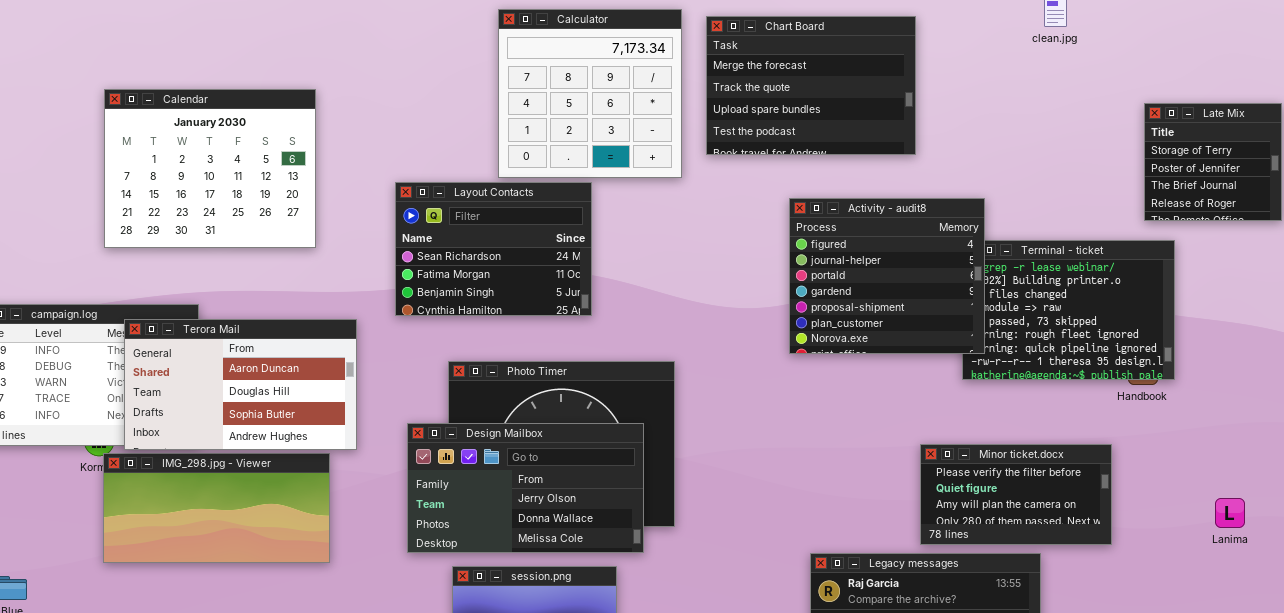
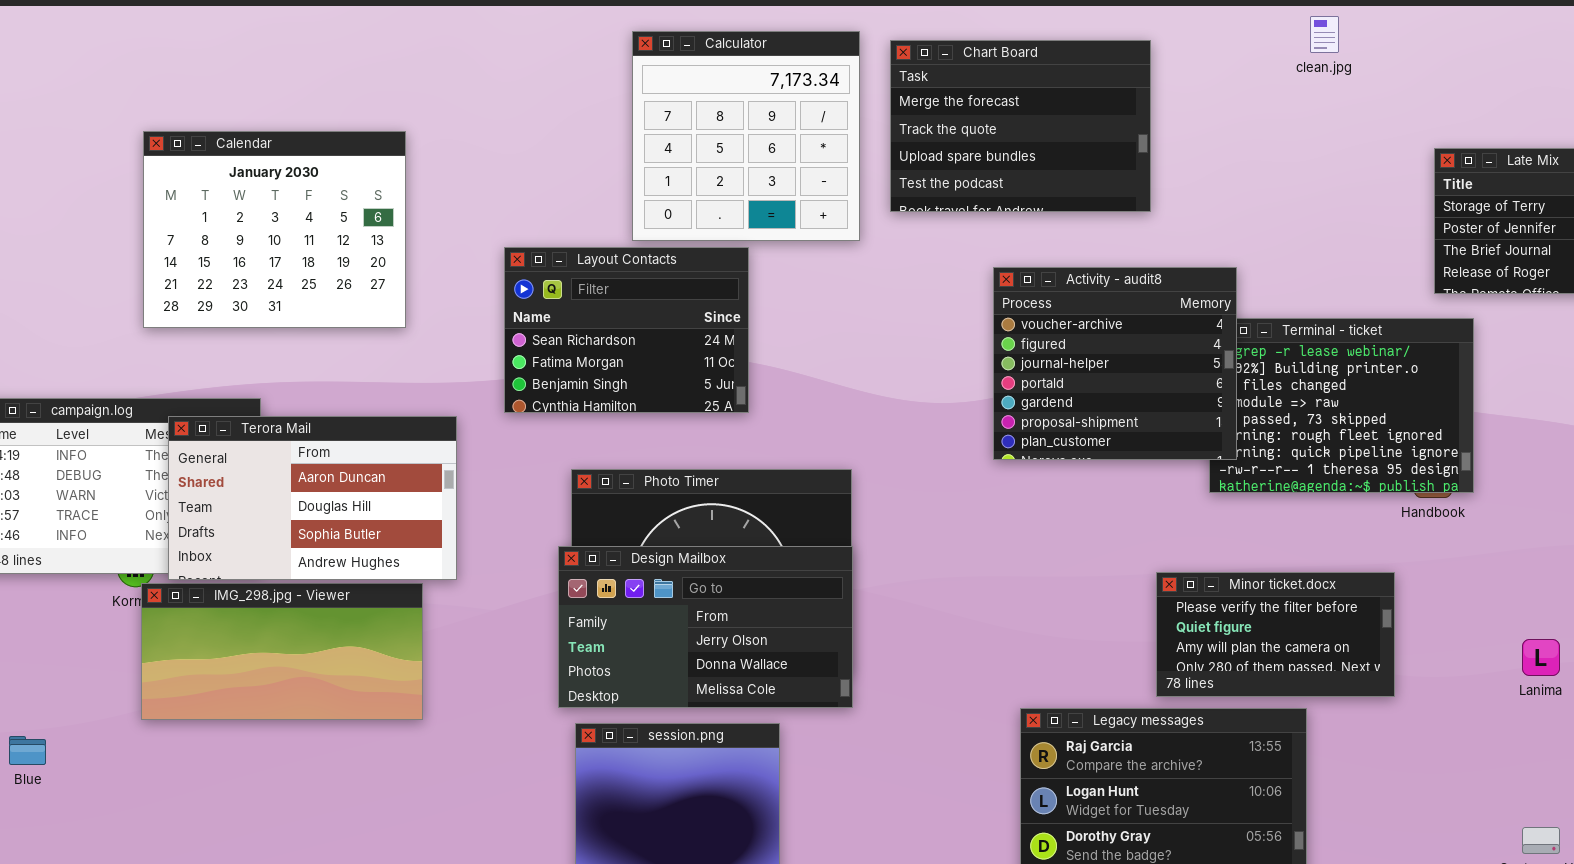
Activity - audit8: [789,198,985,354] -> [993,267,1237,460], scrolled up 1 row
Design Mailbox: [407,423,644,553] -> [558,546,853,708], moved

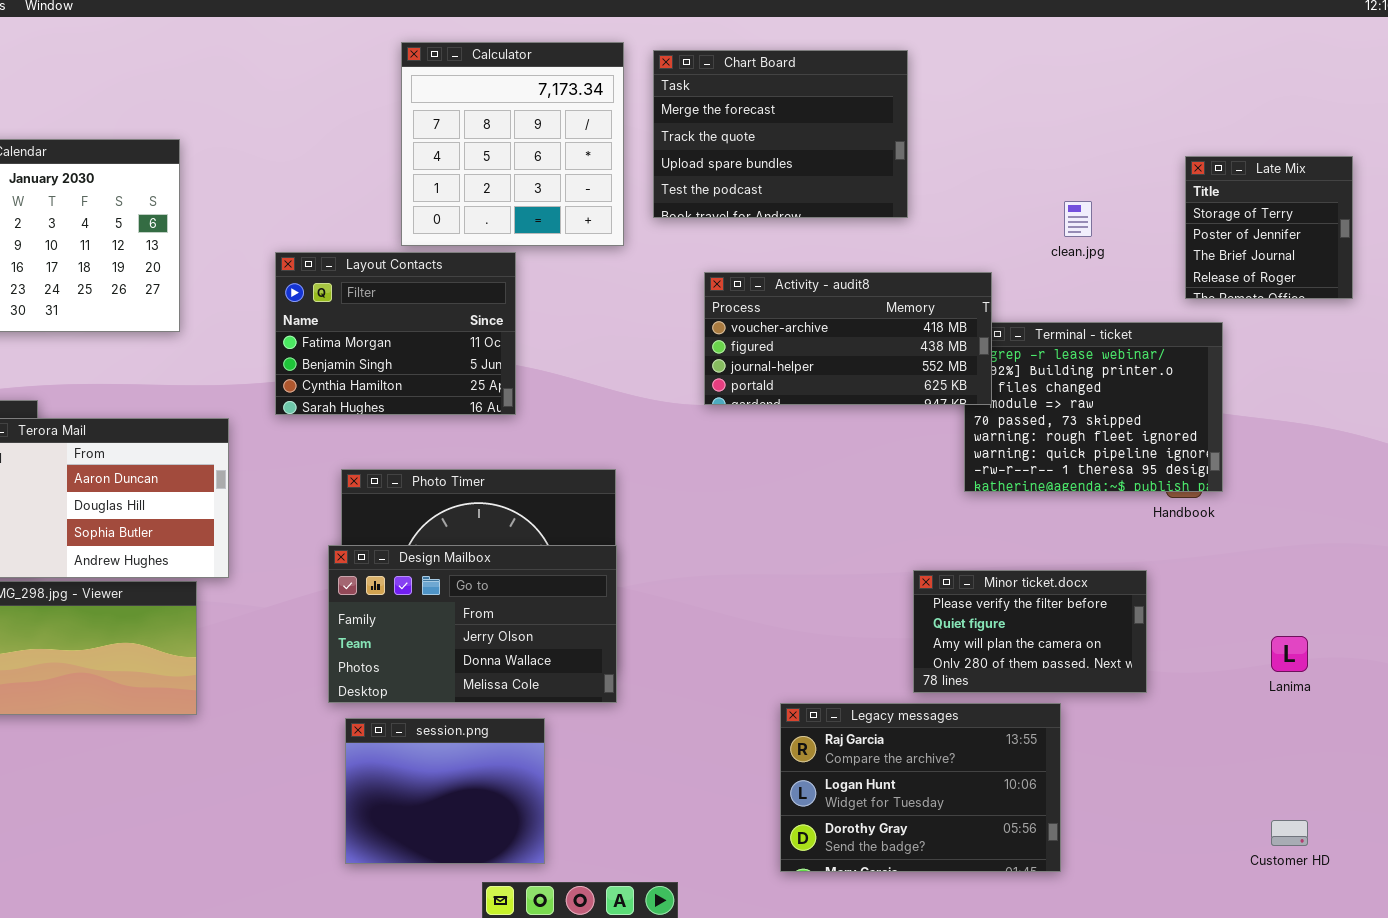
clean.jpg: [1310,16,1339,53] -> [1064,201,1092,237], moved
Layout Contacts: [504,247,749,413] -> [275,252,516,415], scrolled down 1 row
Activity - audit8: [993,267,1237,460] -> [704,272,992,405], resized

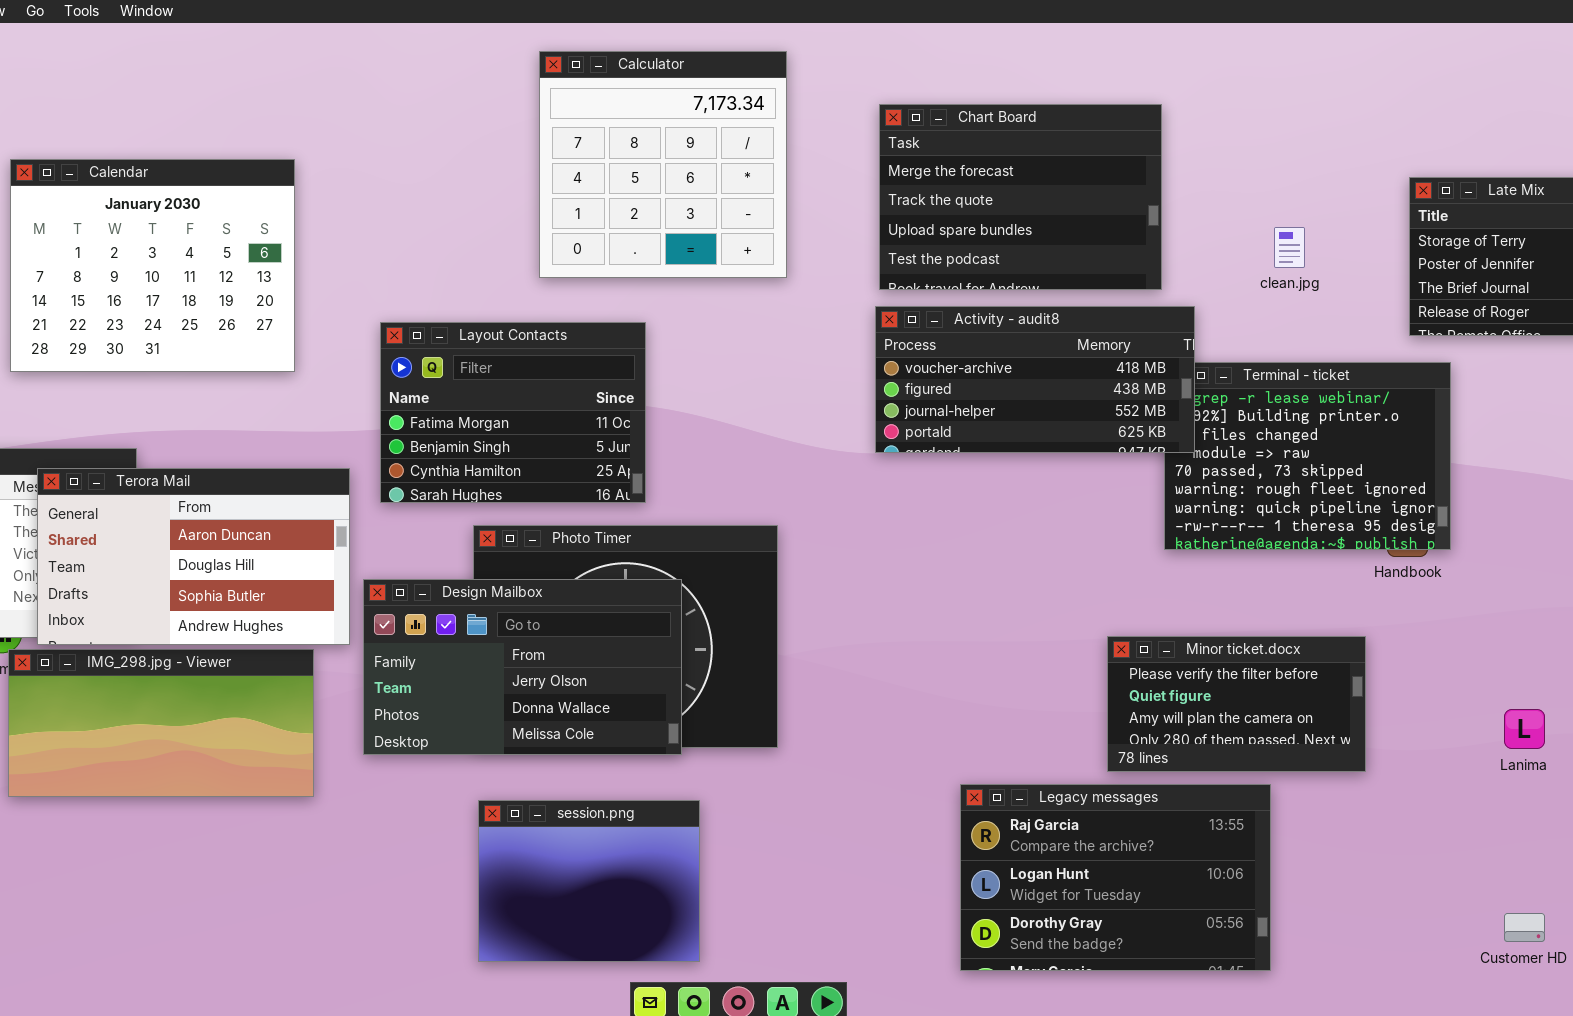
Chart Board: [653,50,908,218] -> [879,104,1162,290], moved
Layout Contacts: [275,252,516,415] -> [380,322,646,503], moved
Design Mailbox: [328,545,617,703] -> [363,579,682,755], moved

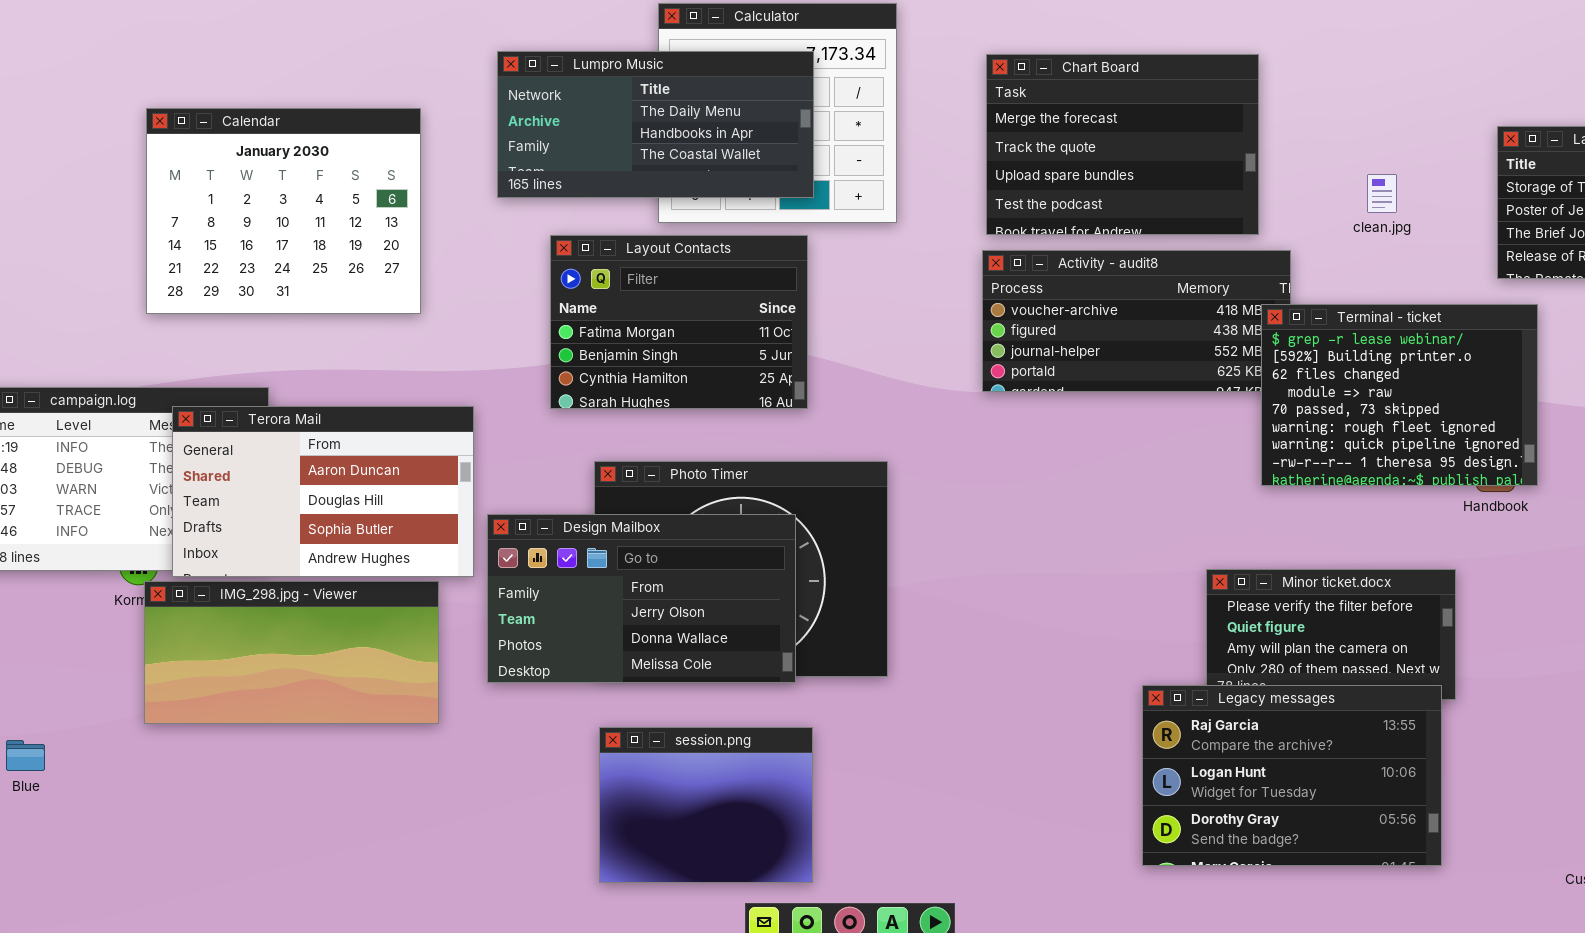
Lumpro Music: none -> [497,51,814,198], opened
Layout Contacts: [380,322,646,503] -> [550,235,808,409], moved
Terminal - ticket: [1164,362,1451,550] -> [1261,304,1538,486], raised
Legacy messages: [960,784,1271,971] -> [1142,685,1442,866], moved

